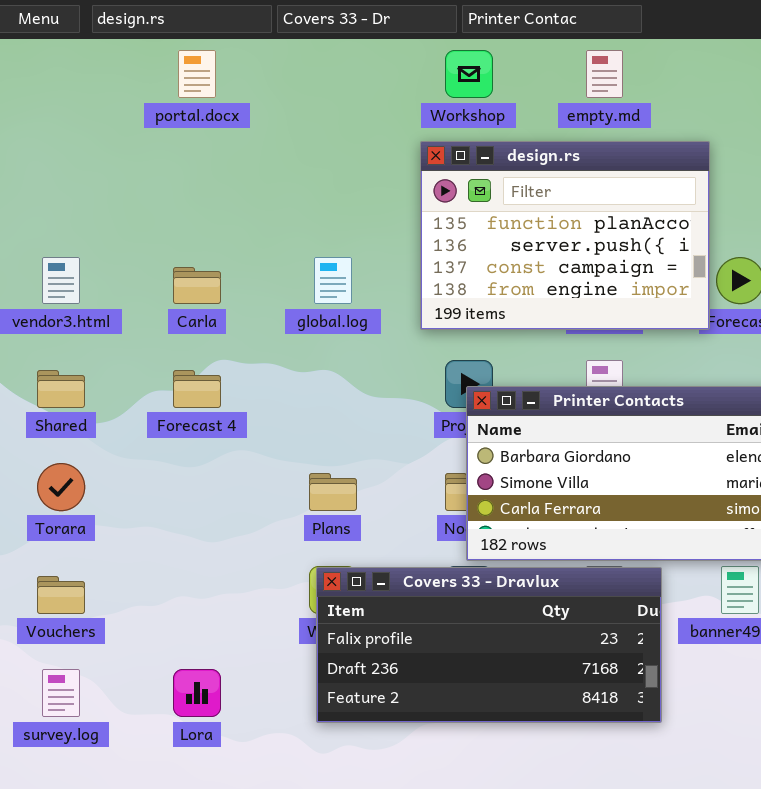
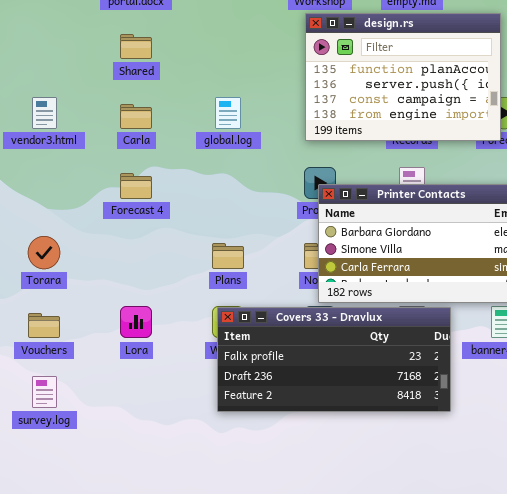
design.rs: [420,141,710,330] -> [305,13,501,141], moved
Shared: [37,370,85,408] -> [120,34,152,59], moved
Lora: [173,669,221,717] -> [120,306,152,338], moved

